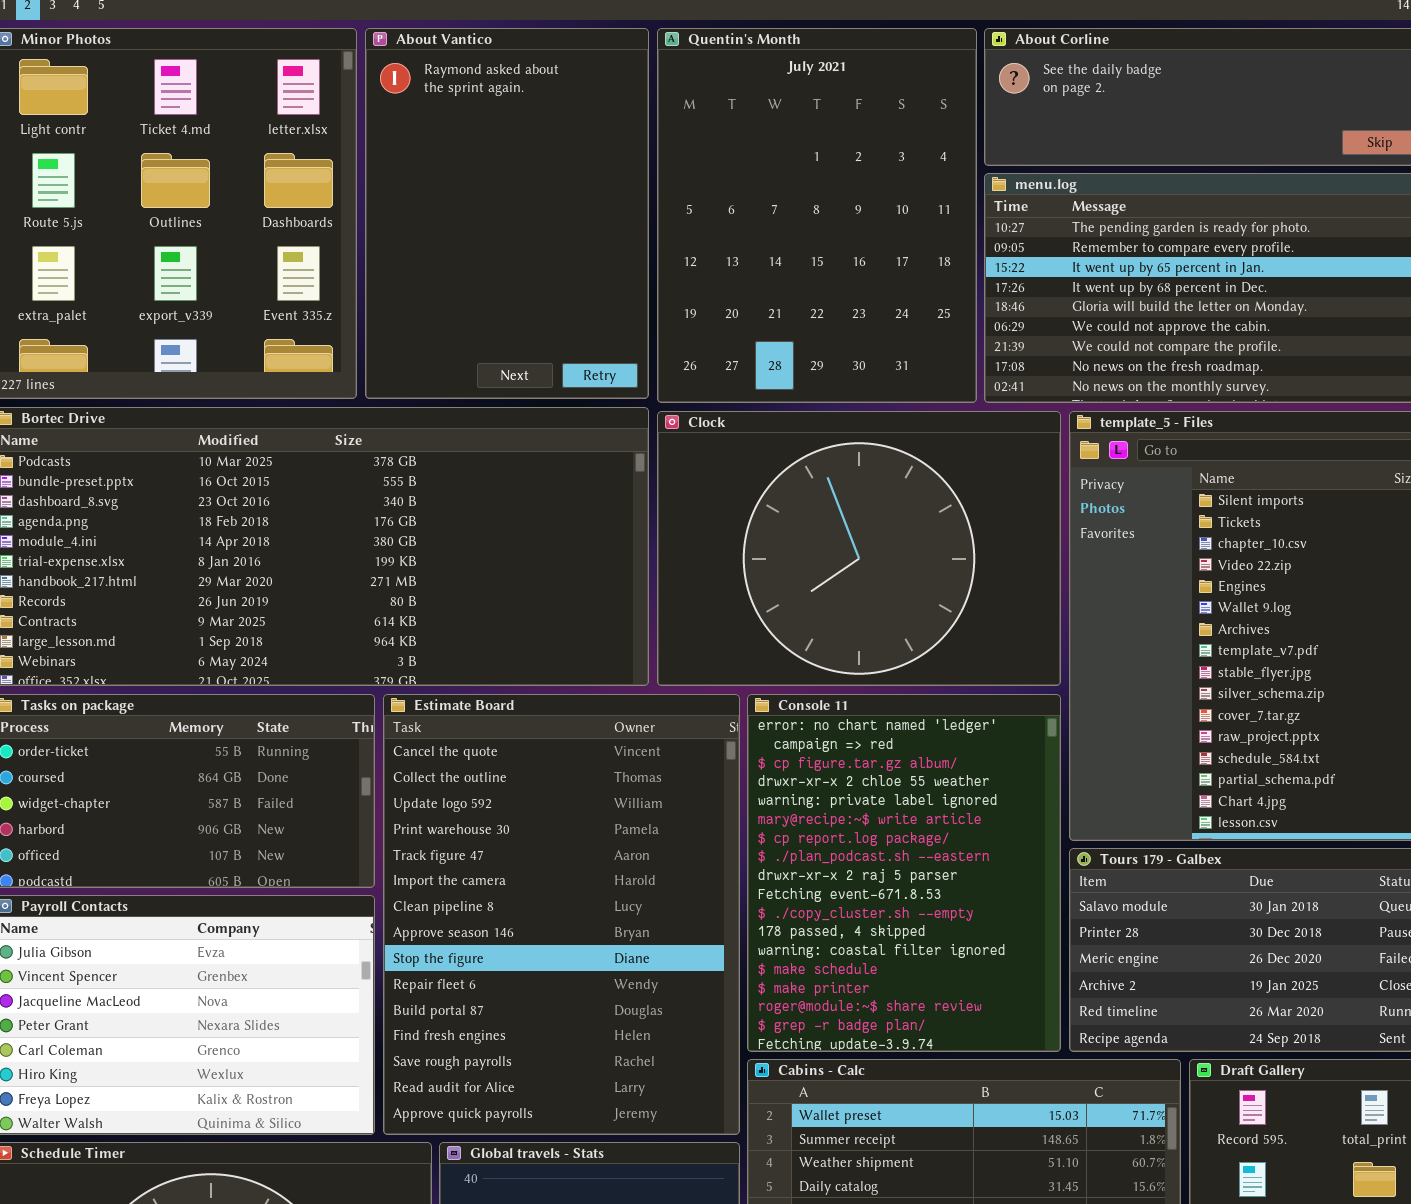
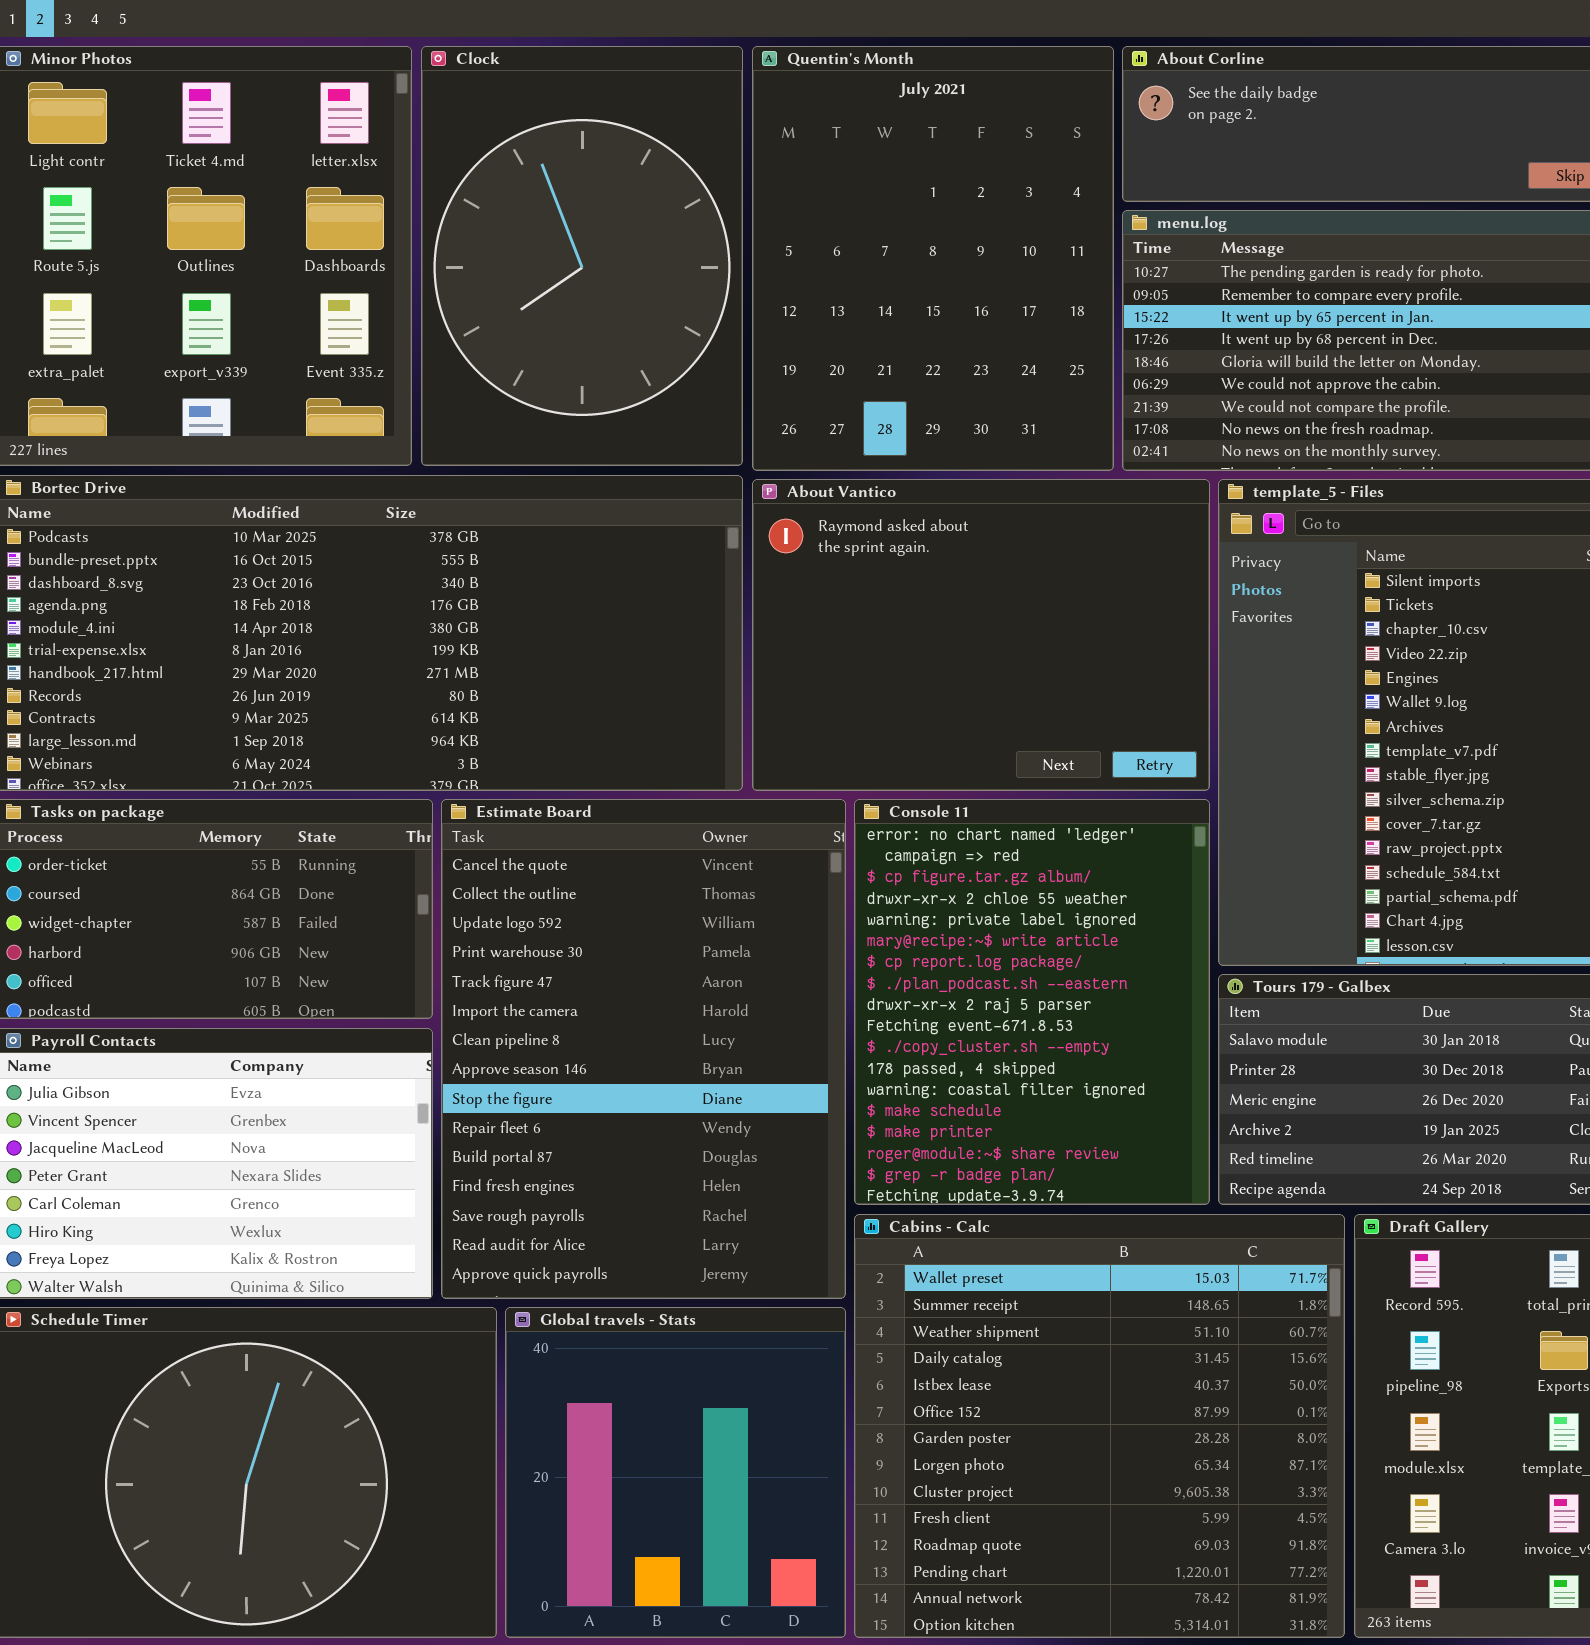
About Vantico: [365,28,649,399] -> [752,479,1210,791], moved, resized
Clock: [657,411,1061,686] -> [421,46,743,466], moved, resized

